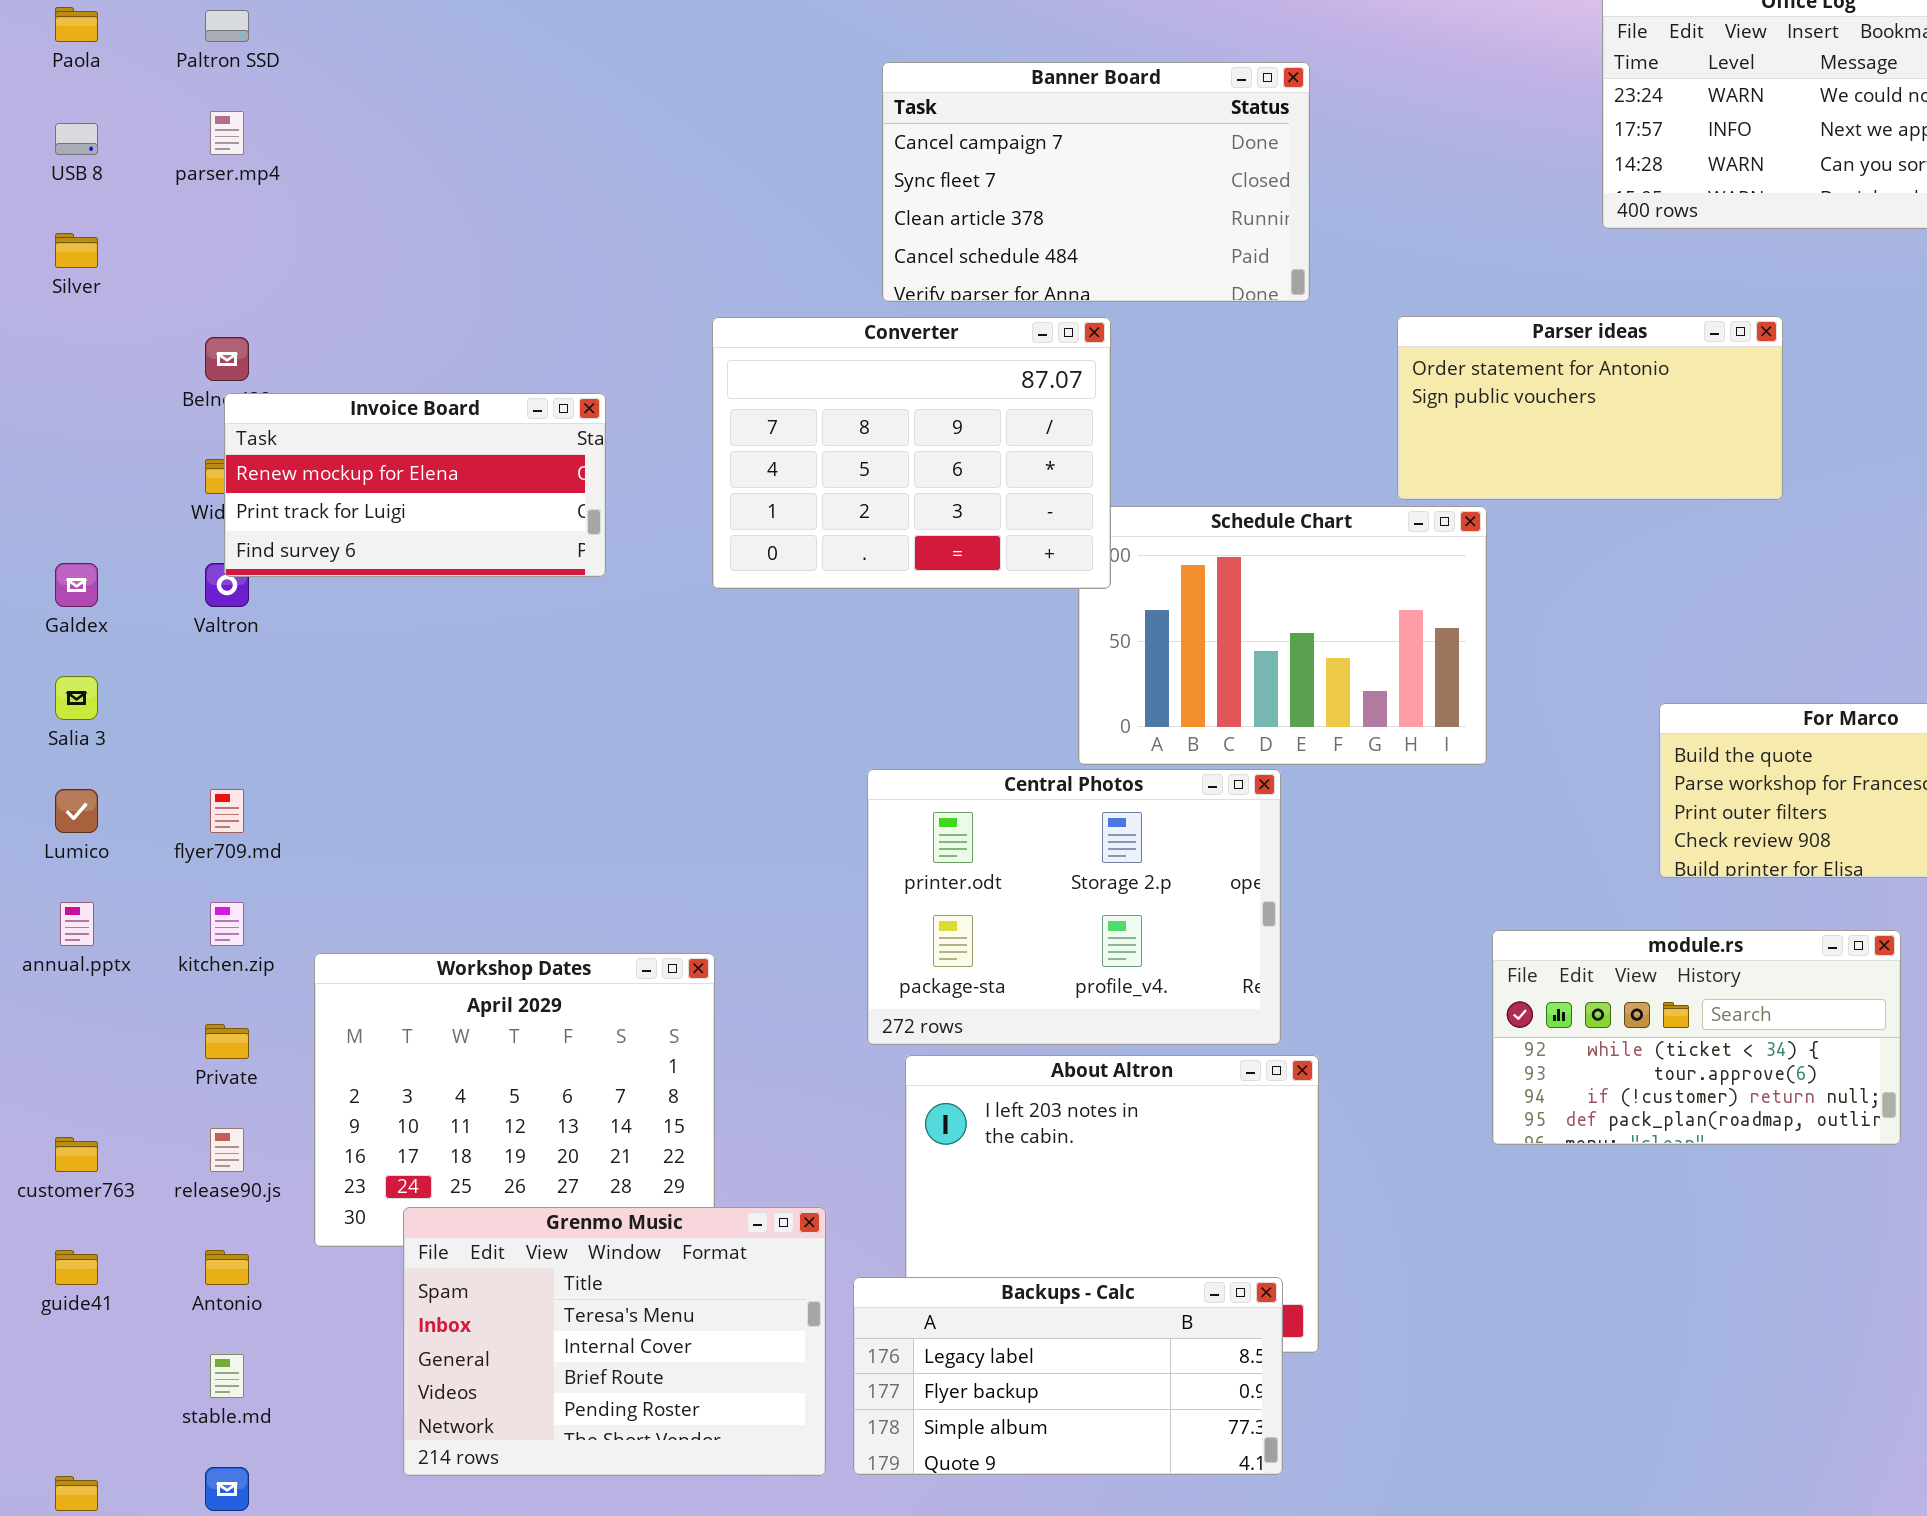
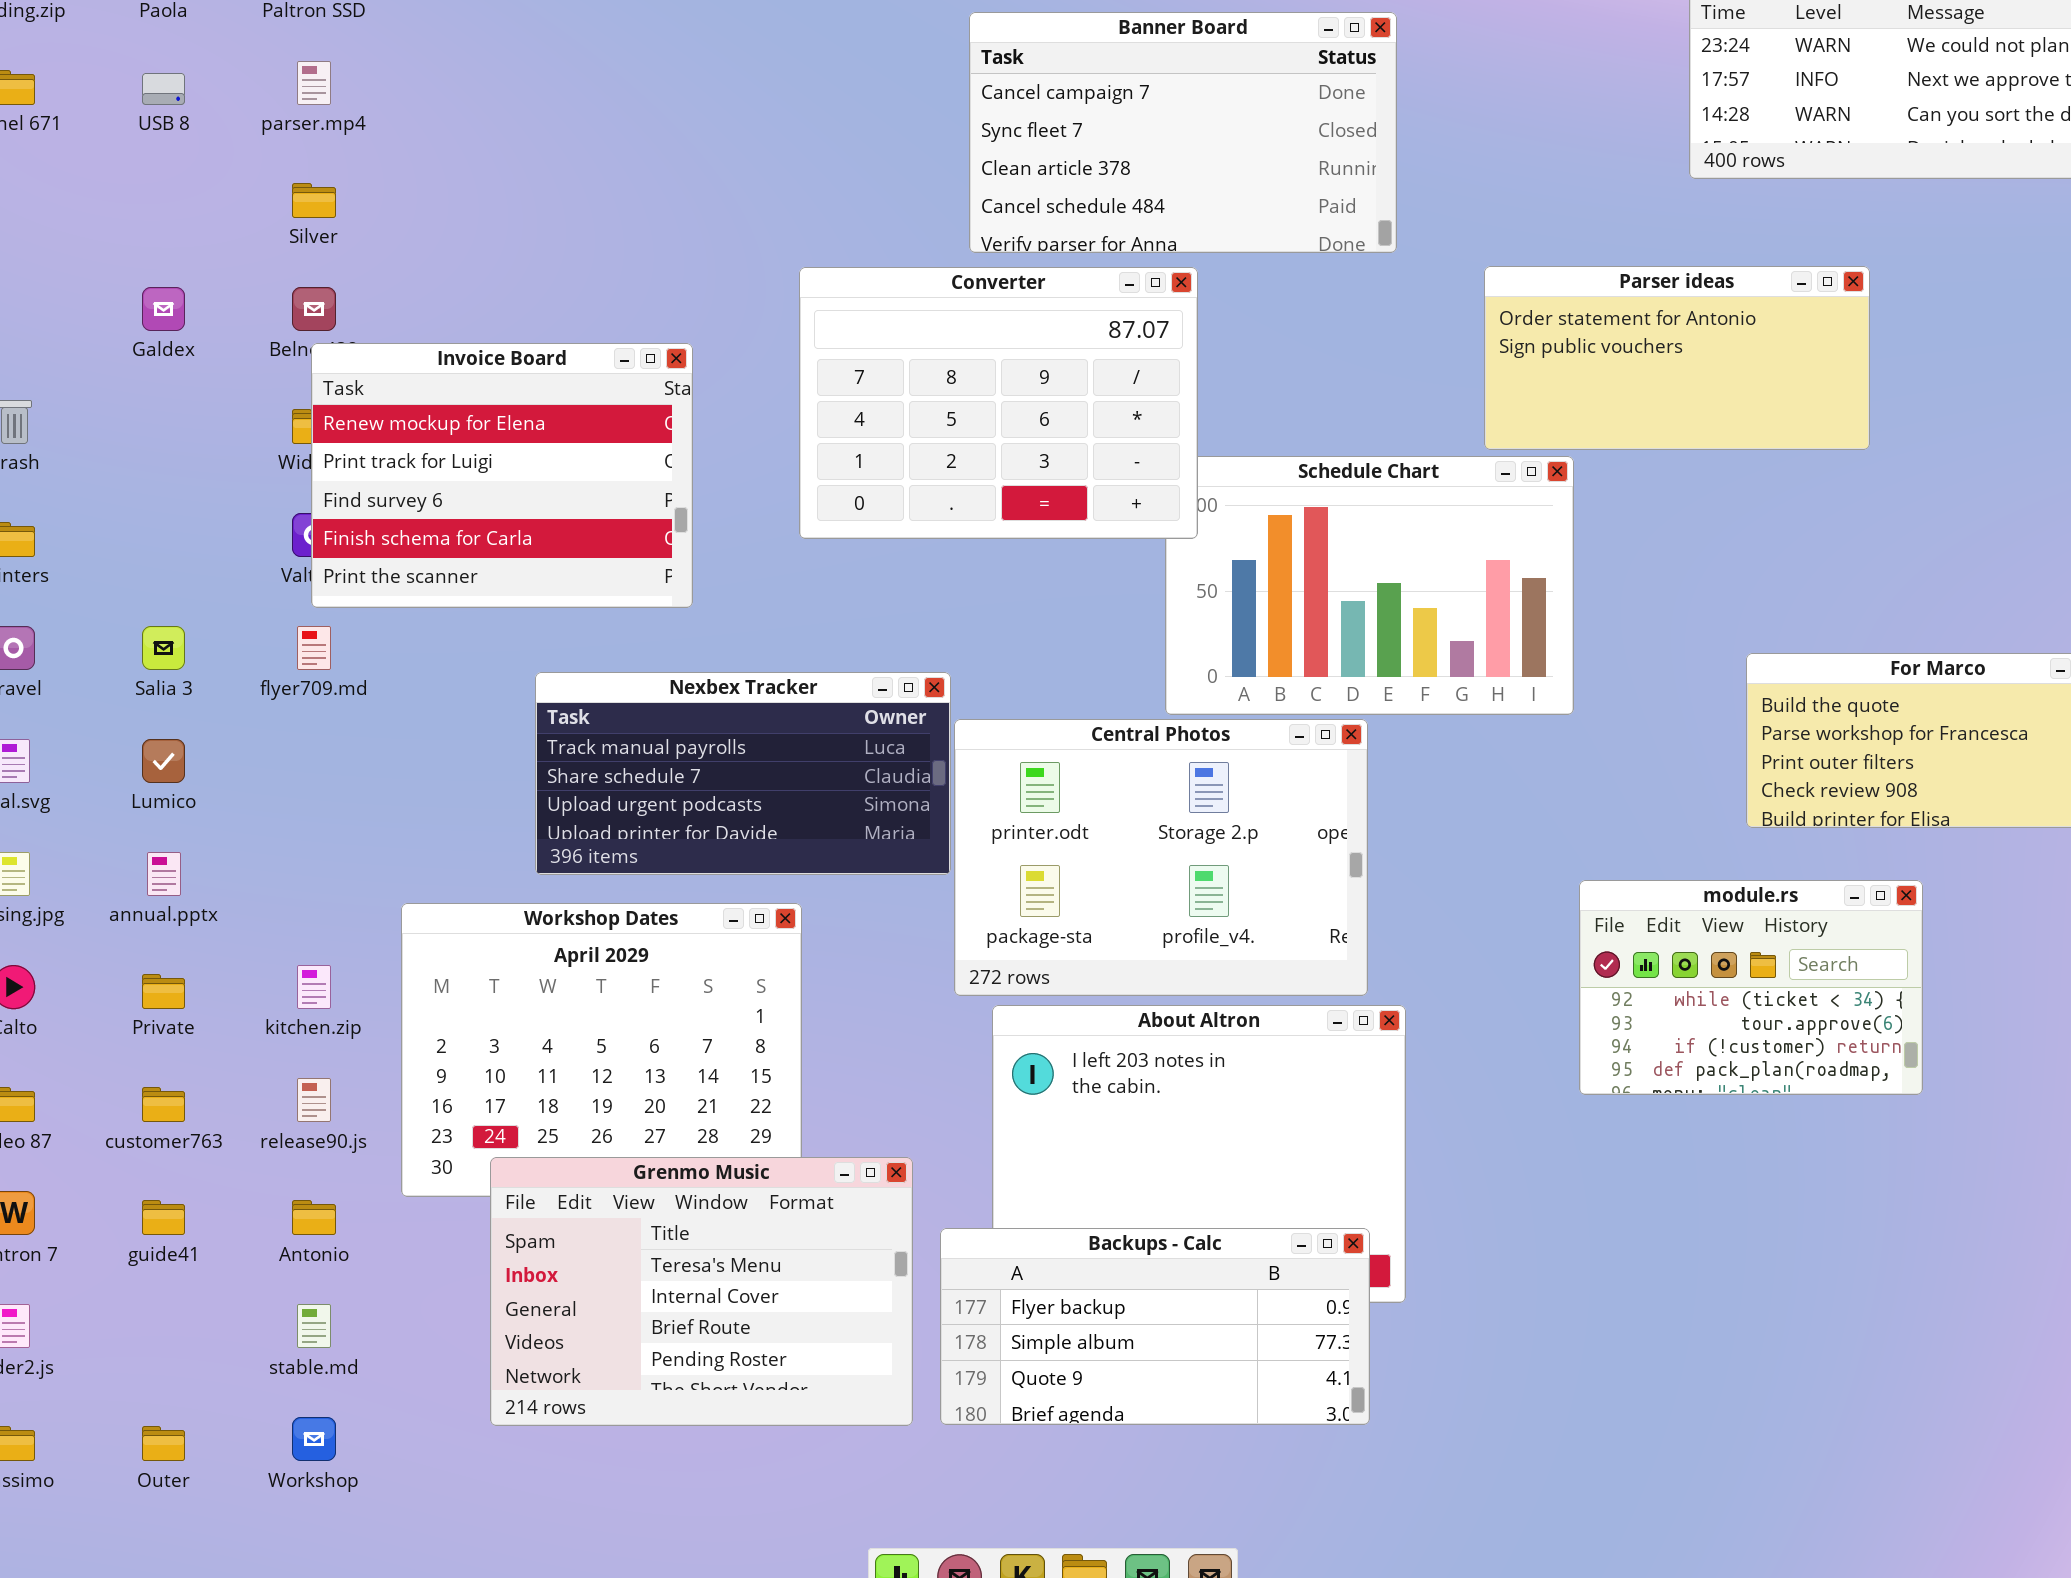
Silver: [55,233,98,268] -> [292,183,336,218], moved
Invoice Board: [224,393,606,577] -> [311,343,693,608], resized
Galdex: [55,563,98,607] -> [142,287,185,331], moved
Nexbex Tracker: none -> [535,672,951,875], opened
flyer709.md: [210,789,244,833] -> [297,626,331,670], moved
kitchen.zip: [210,902,244,946] -> [297,965,331,1009], moved
module.rs: [1492,930,1901,1145] -> [1579,880,1923,1095], resized
Private: [205,1024,249,1059] -> [142,974,185,1009], moved
Backups - Calc: [853,1277,1283,1475] -> [940,1228,1370,1425], scrolled down 1 row

